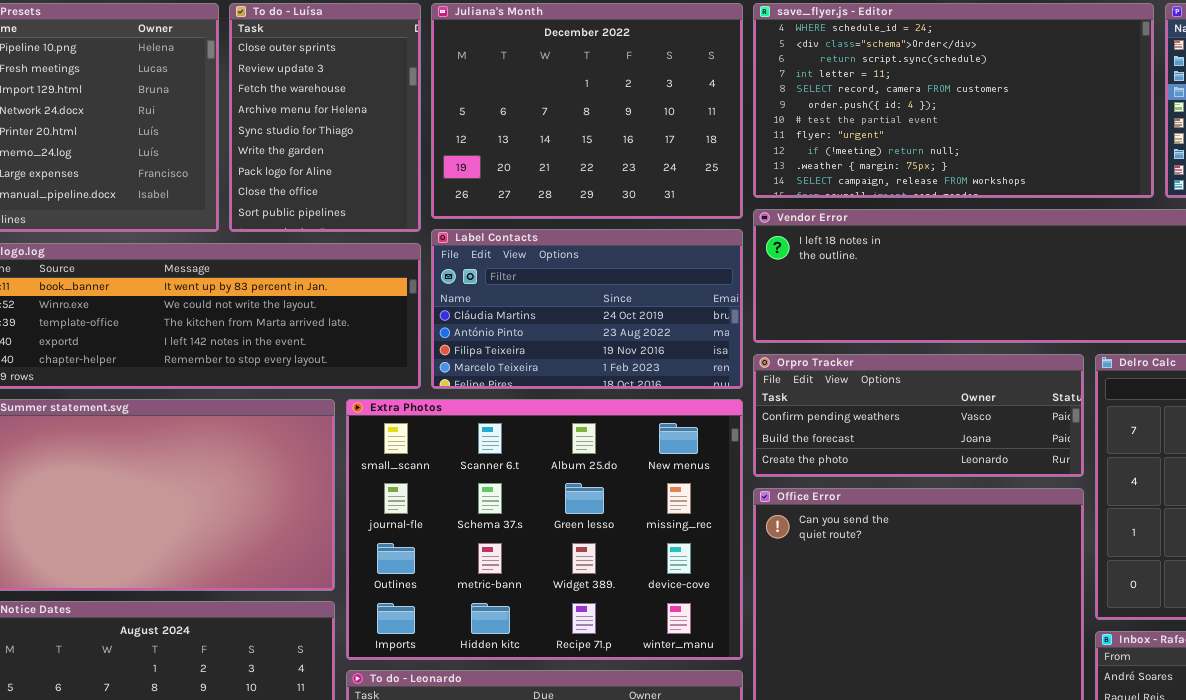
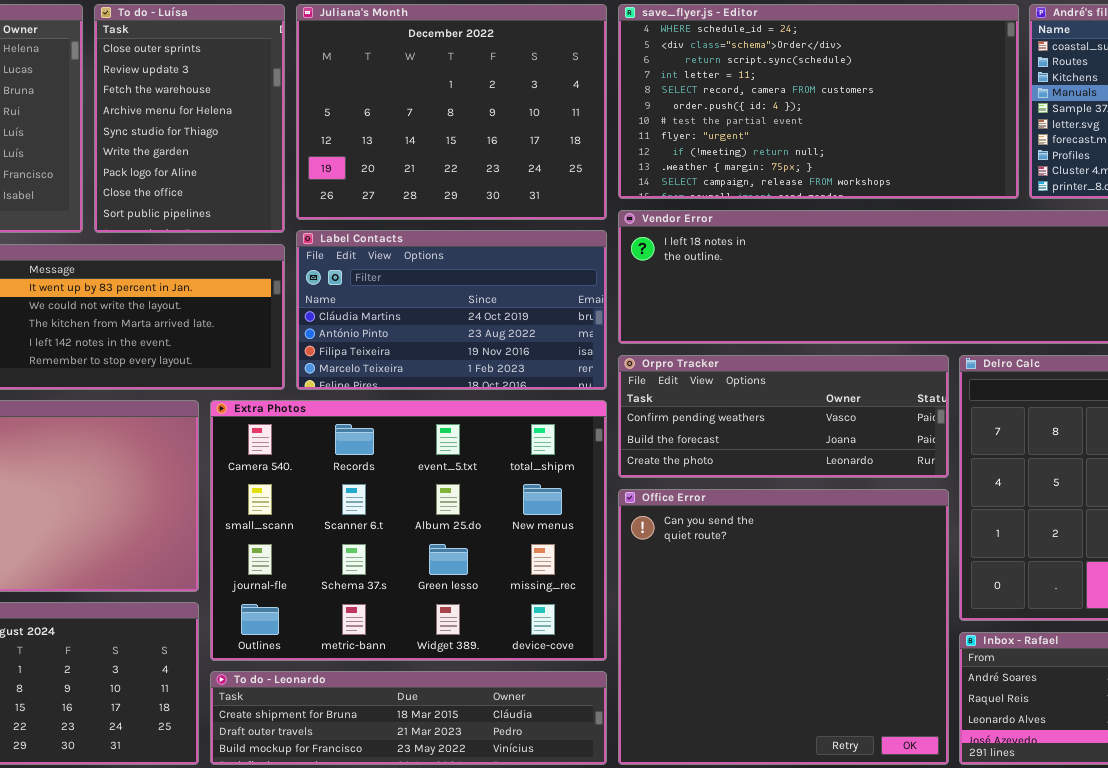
Extra Photos: [346,399,743,660] -> [210,400,607,661], scrolled up 1 row

